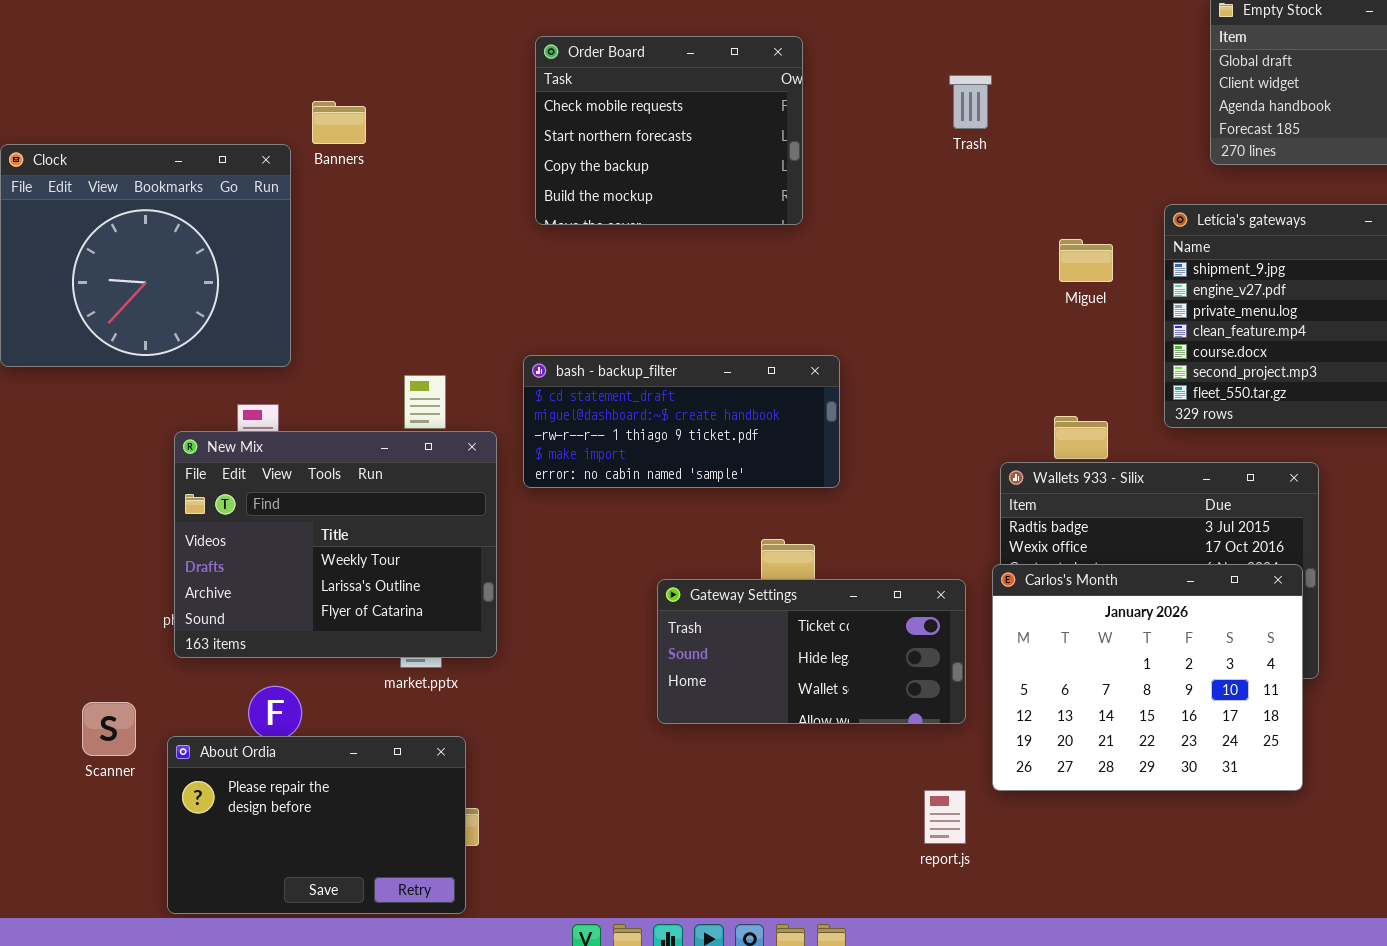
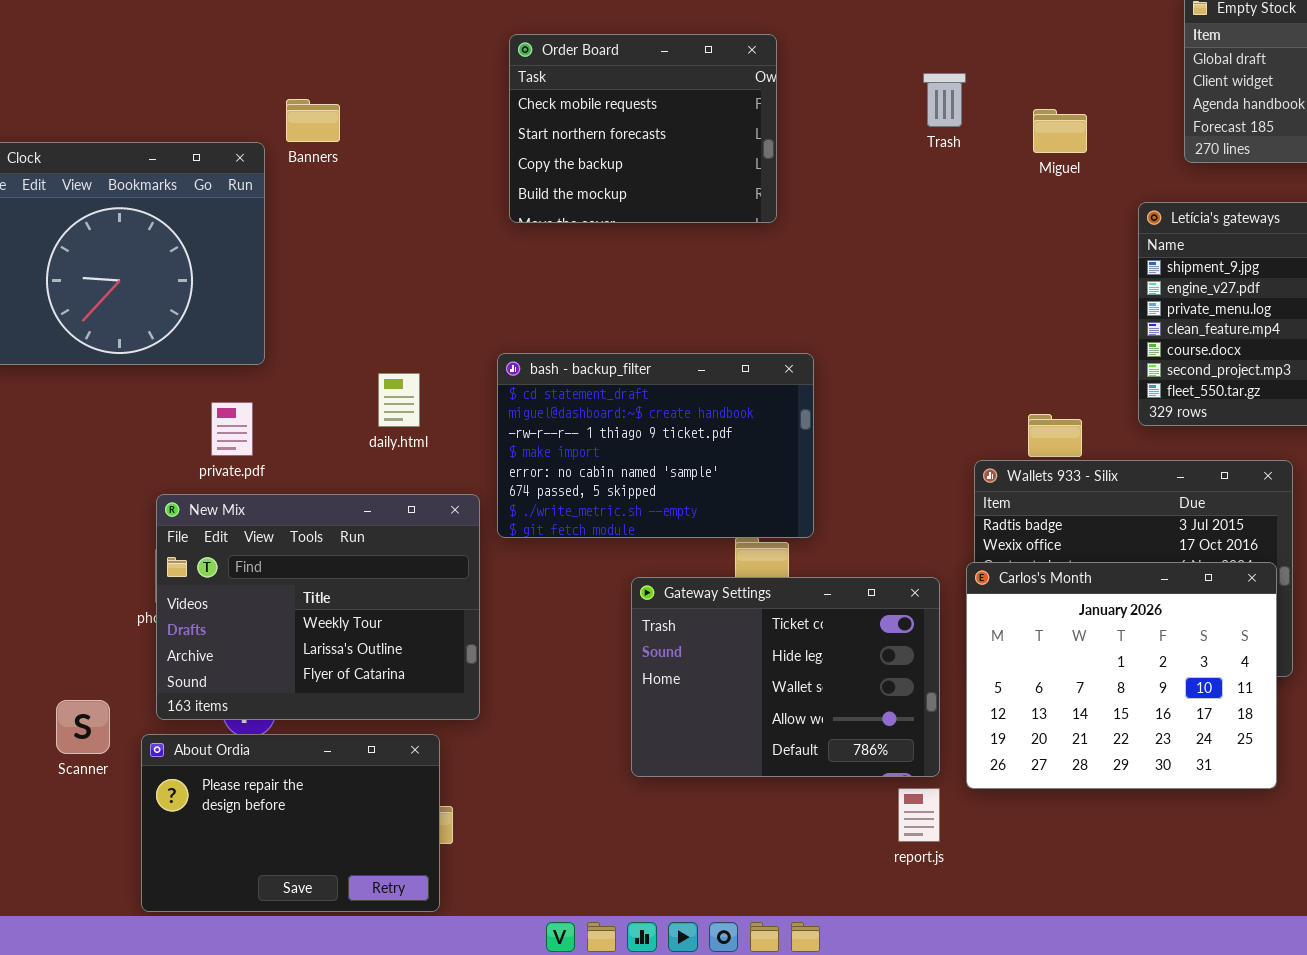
Miguel: [1059,239,1113,282] -> [1033,109,1087,153], moved
bash - backup_filter: [523,355,840,488] -> [497,353,814,538], resized
New Mix: [174,431,497,658] -> [156,494,480,720], moved
Gateway Settings: [657,579,966,724] -> [631,577,940,777], resized

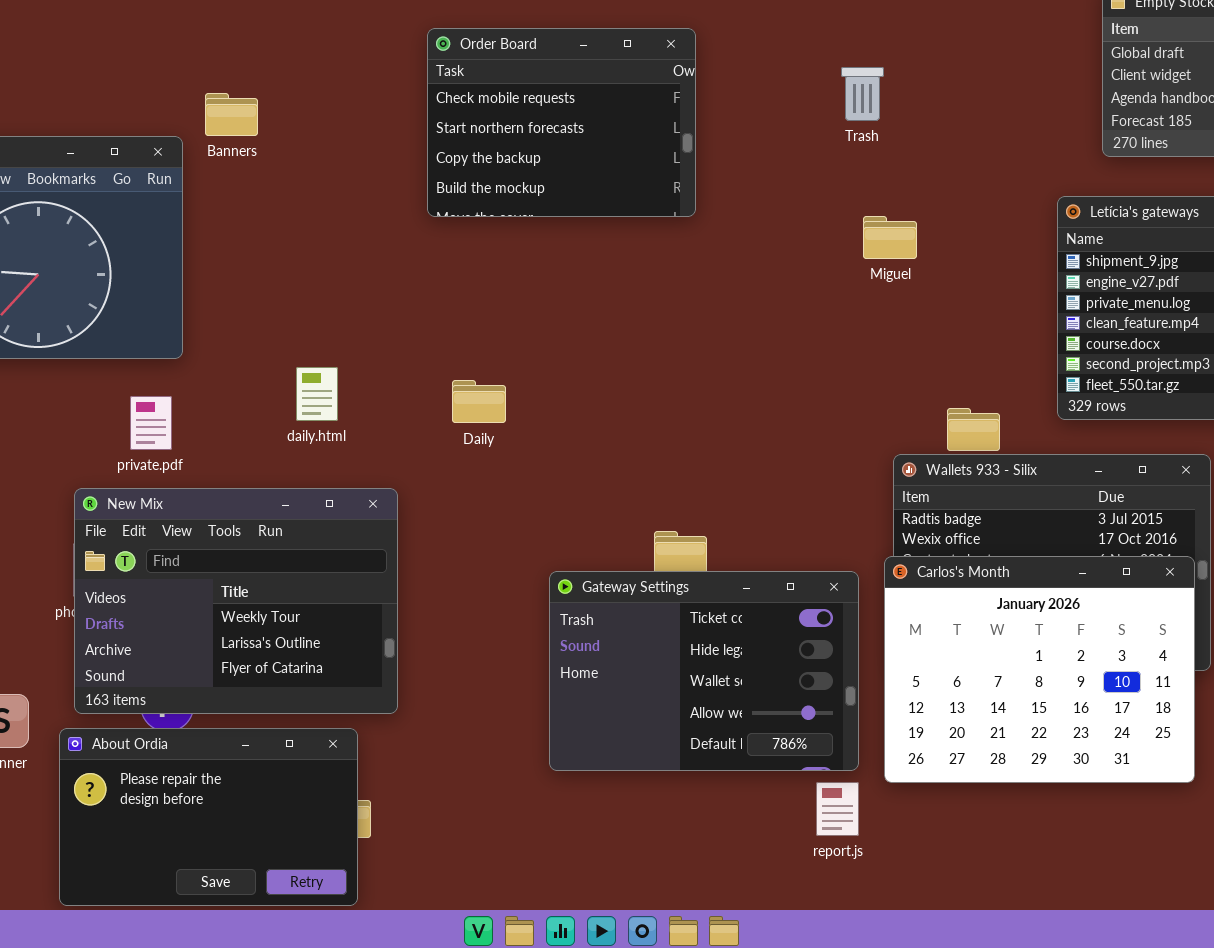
Miguel: [1033,109,1087,153] -> [863,216,917,259], moved
bash - backup_filter: [497,353,814,538] -> none, closed

